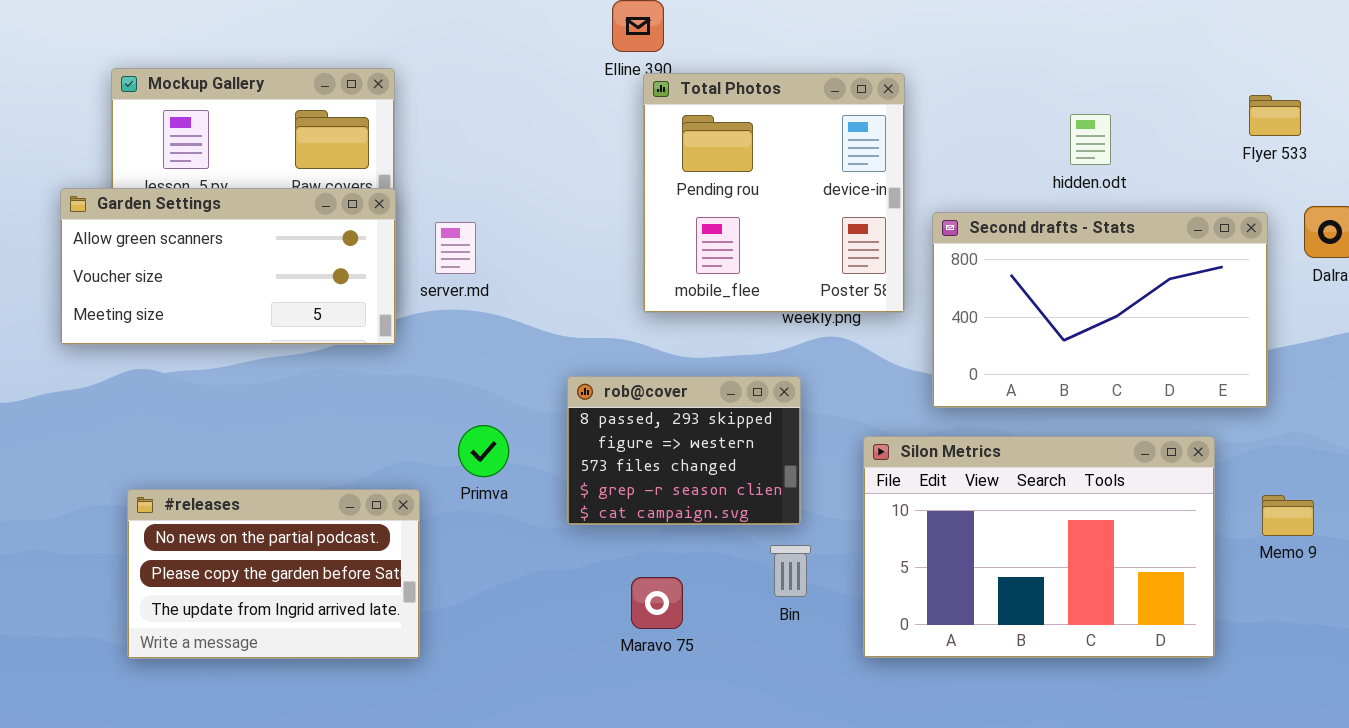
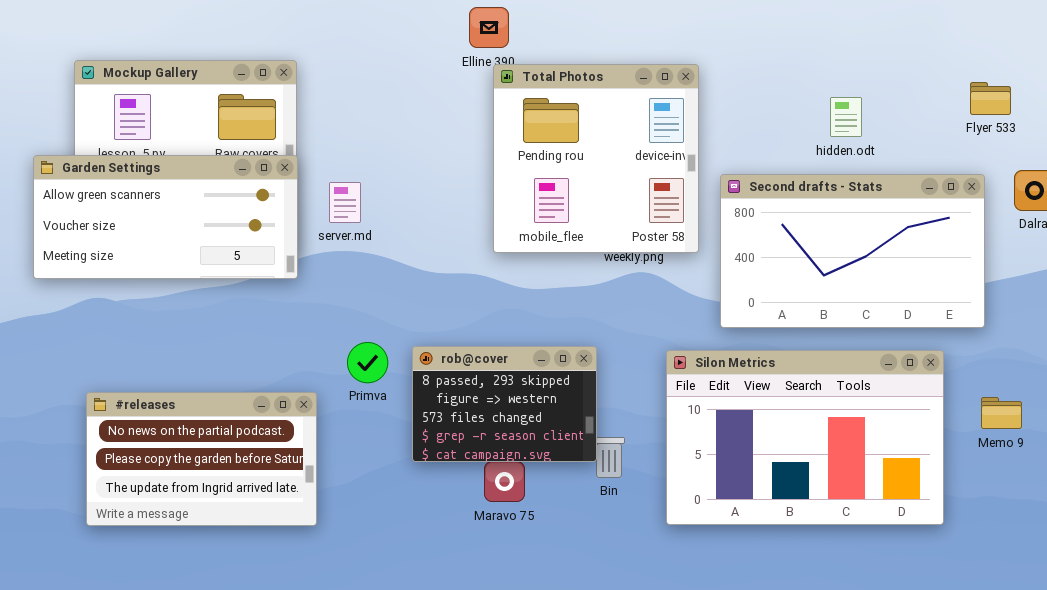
rob@cover: [567,376,801,525] -> [412,346,597,462], moved

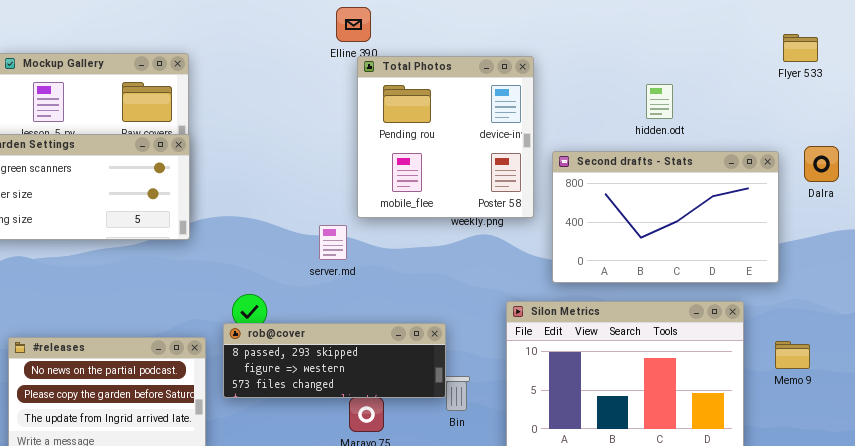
Flyer 533: [970,82,1011,115] -> [783,34,818,62], moved
server.md: [329,182,361,223] -> [319,225,347,260], moved
rob@cover: [412,346,597,462] -> [223,323,446,398], resized

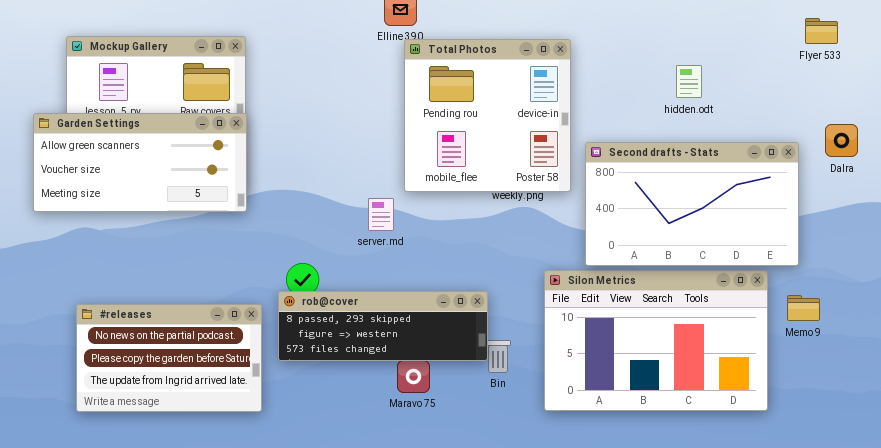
Second drafts - Stats: [552,151,779,283] -> [585,142,799,266], moved
Memo 9: [775,341,810,369] -> [787,295,820,321], moved

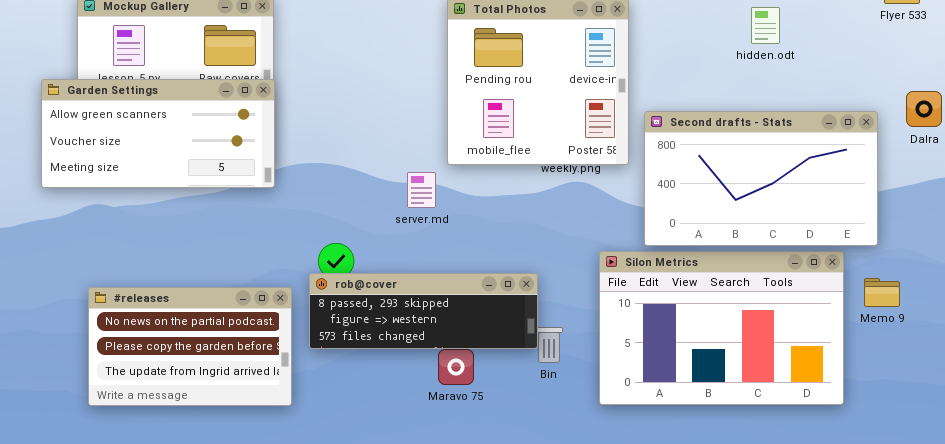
hidden.odt: [676,65,702,98] -> [751,7,780,44], moved

